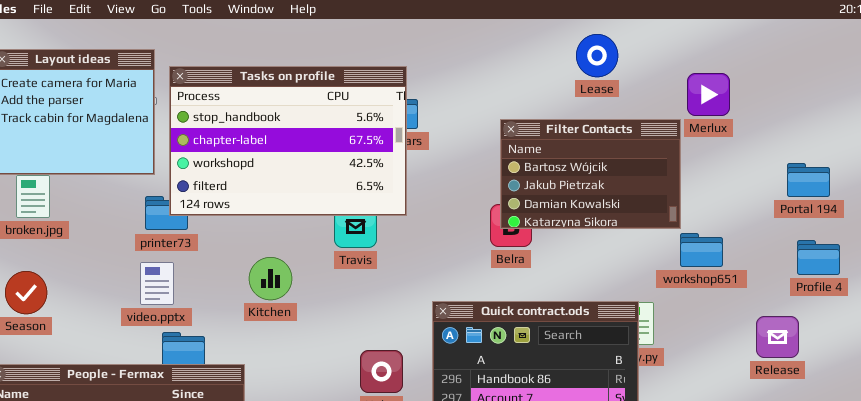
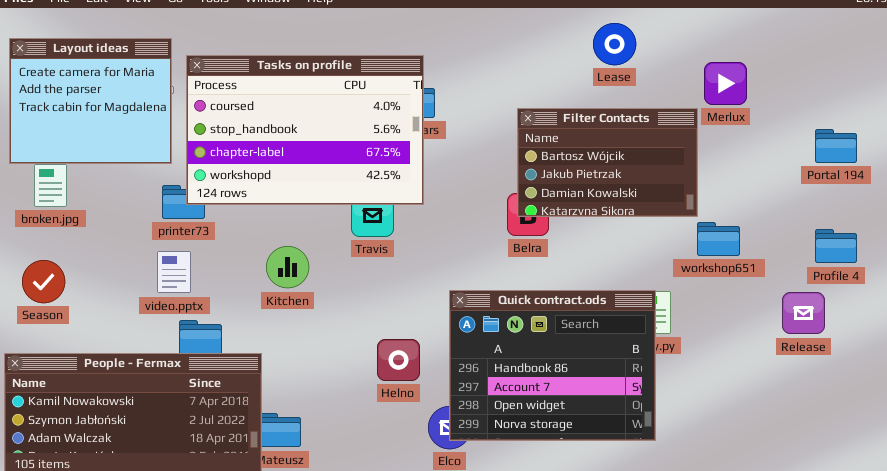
Tasks on profile: [169,66,407,216] -> [186,55,424,205], scrolled up 1 row
Portal 194: [787,163,830,197] -> [815,129,857,163], moved
Release: [756,316,799,358] -> [782,292,825,334], moved

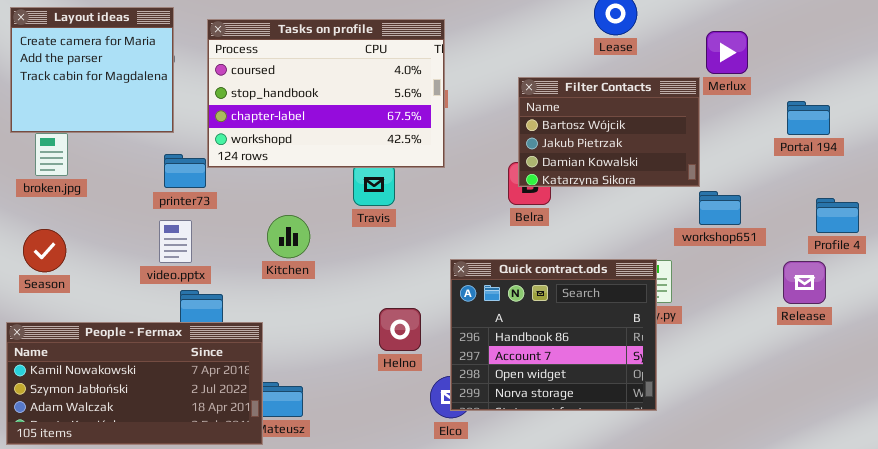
Tasks on profile: [186,55,424,205] -> [207,19,445,168], moved
Portal 194: [815,129,857,163] -> [787,101,830,135], moved

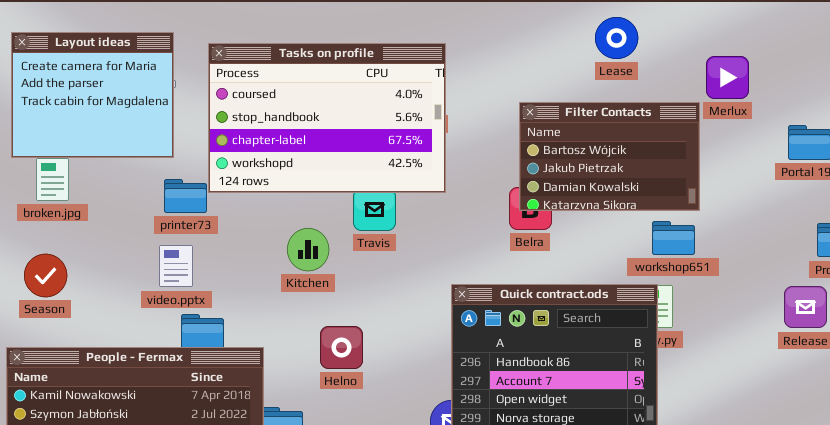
workshop651: [699,191,741,225] -> [652,221,695,255], moved
Kitchen: [267,215,310,258] -> [287,228,329,271], moved
Helno: [379,308,421,351] -> [320,326,363,369], moved

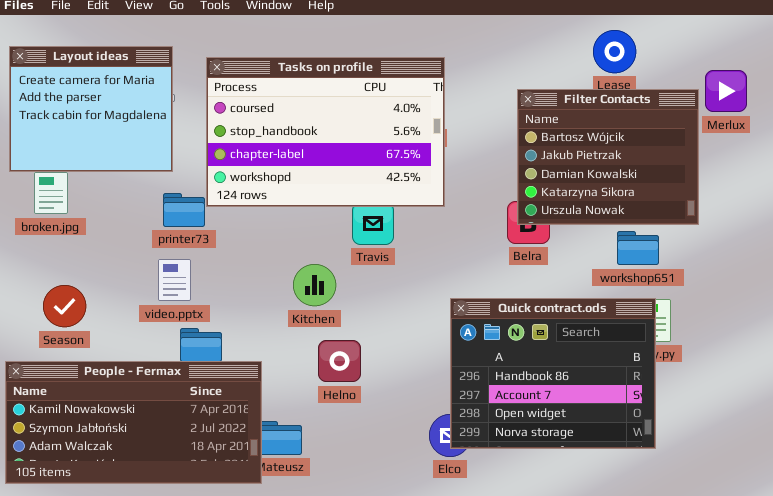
Filter Contacts: [519,102,700,211] -> [517,89,699,225], resized
workshop651: [652,221,695,255] -> [617,231,659,265], moved
Kitchen: [287,228,329,271] -> [293,264,336,306], moved
Season: [24,254,67,297] -> [43,285,86,327], moved

